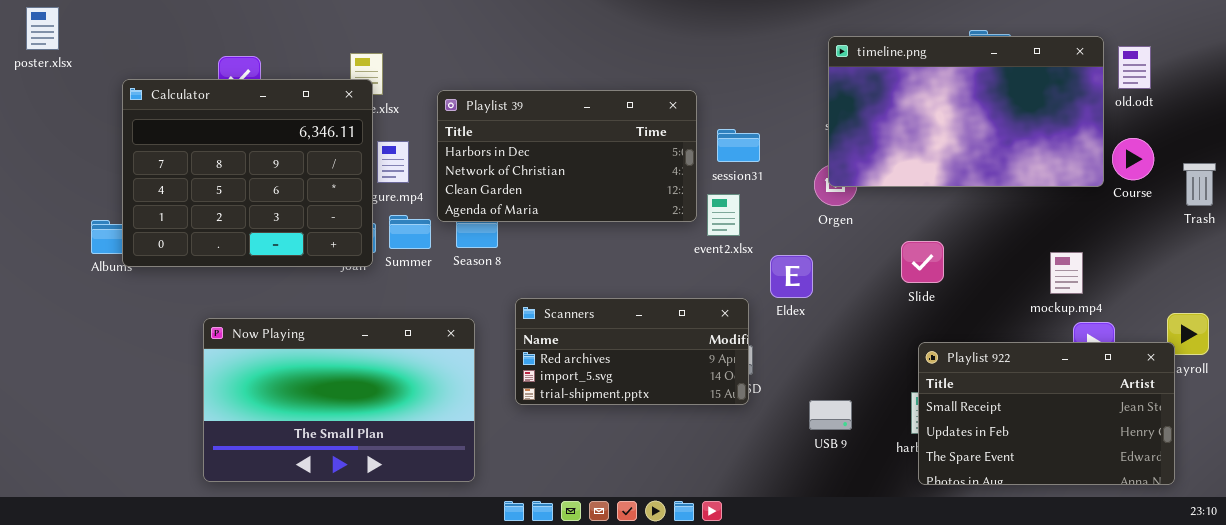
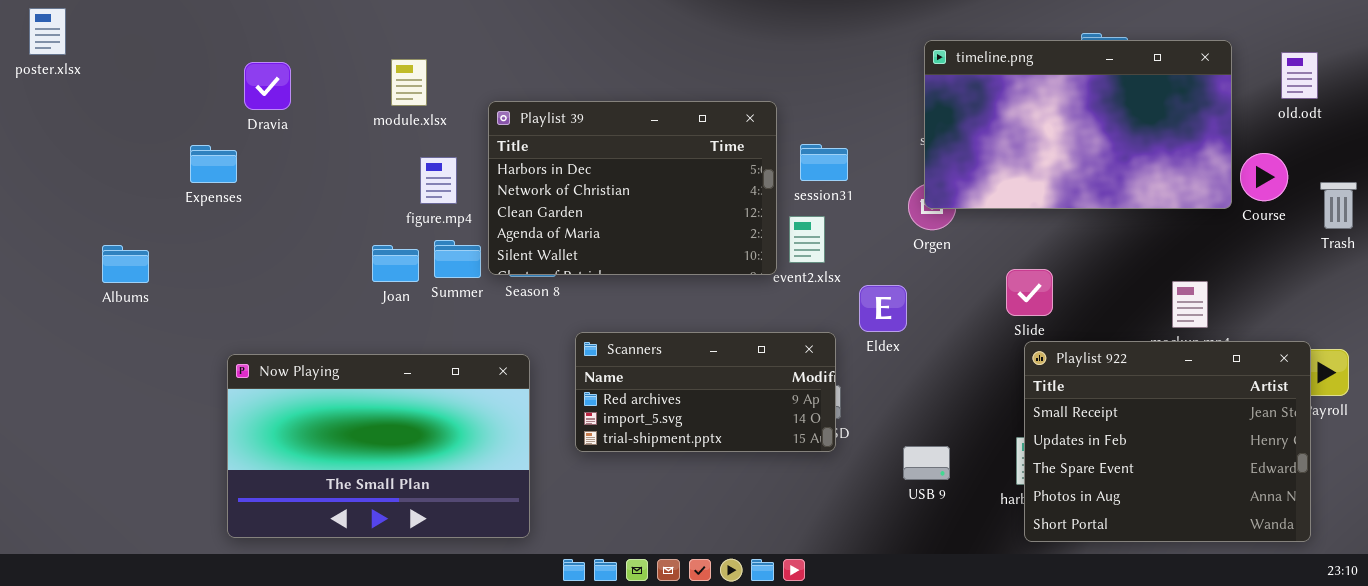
old.odt: [1118,46,1151,89] -> [1281,52,1318,99], moved
Calculator: [122,79,373,267] -> none, closed
Playlist 39: [437,90,697,222] -> [488,101,777,275], resized
Playlist 922: [918,342,1175,485] -> [1024,341,1311,542], resized

